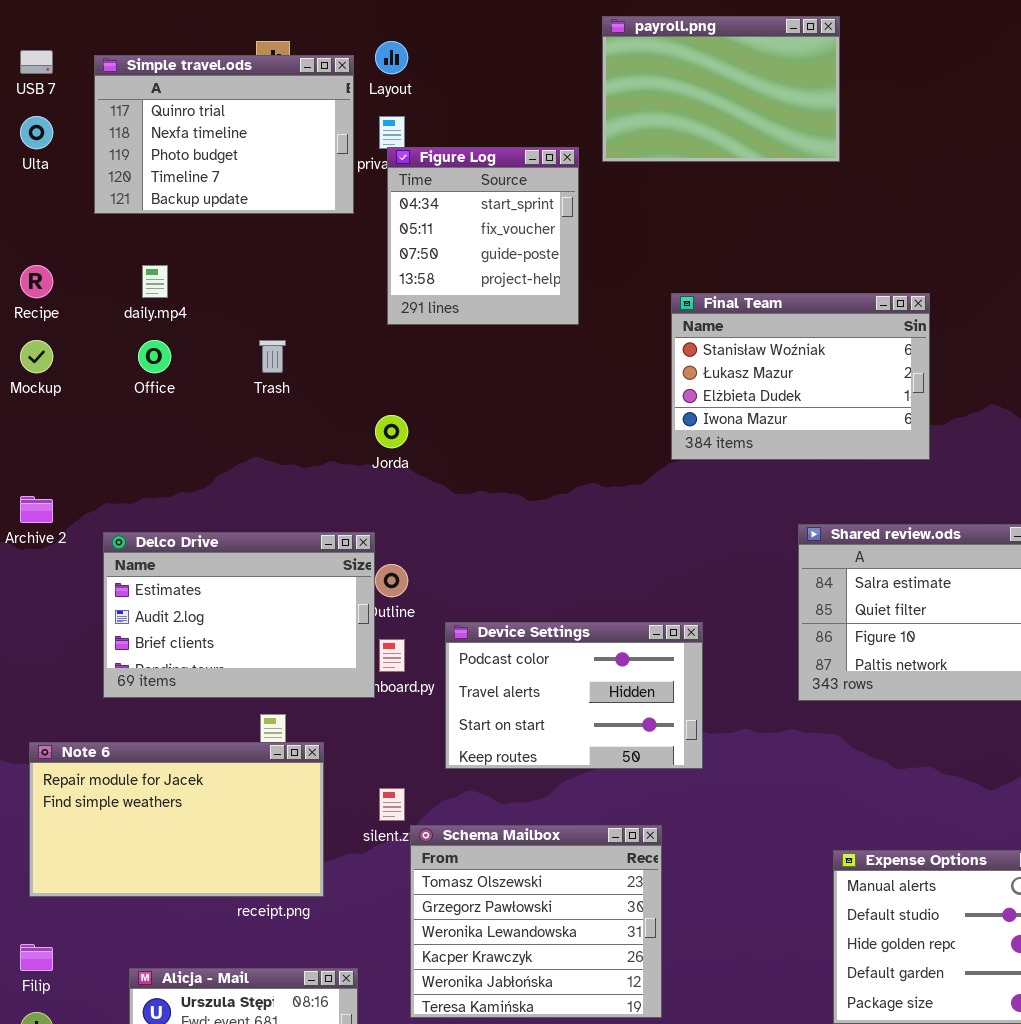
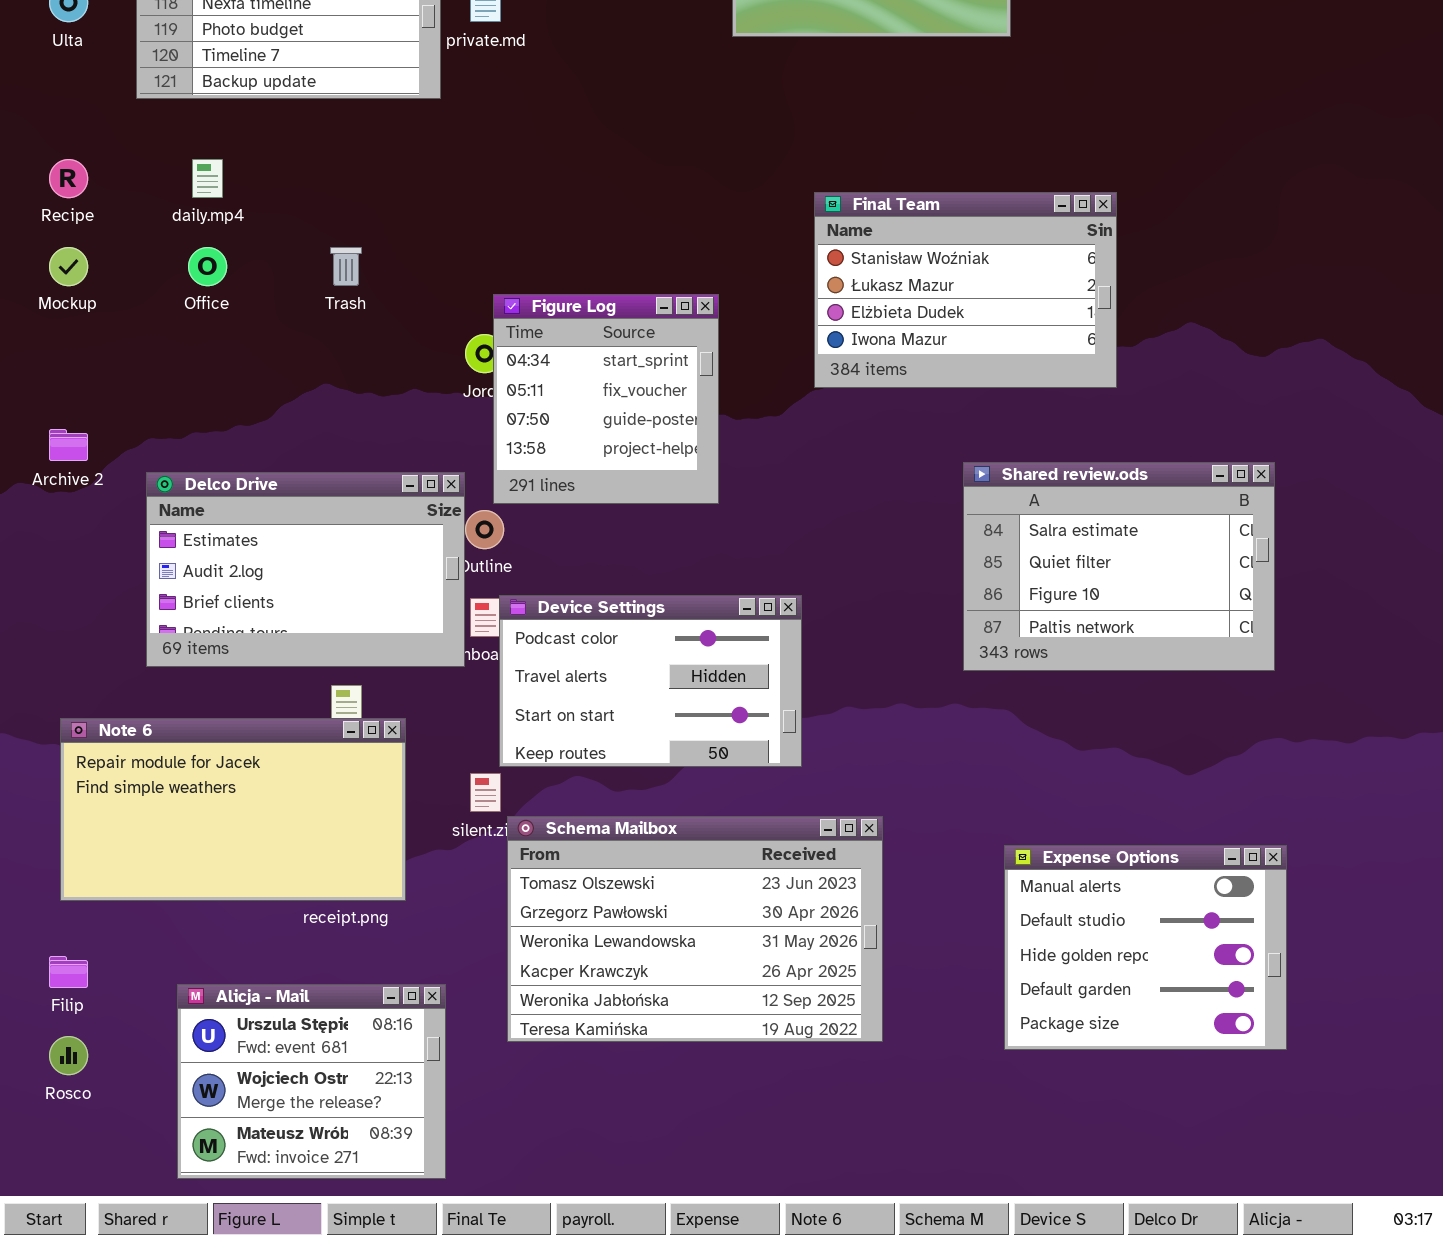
Figure Log: [387,147,579,325] -> [493,294,719,504], moved
Device Settings: [445,622,703,769] -> [499,595,802,767], moved
Schema Mailbox: [410,825,662,1018] -> [507,816,883,1042], resized

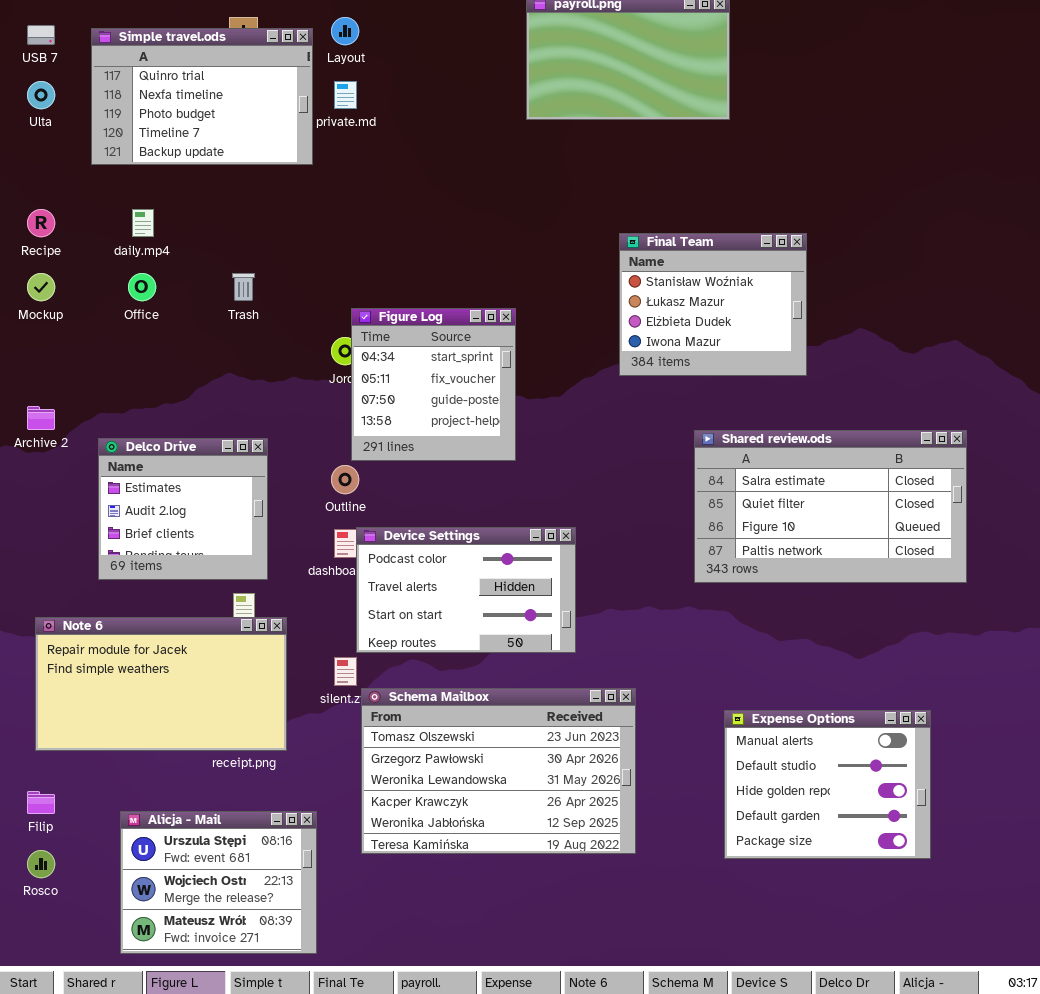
Final Team: [814,192,1117,388] -> [619,233,807,376], resized
Shared review.ods: [963,462,1275,671] -> [694,430,967,583], resized
Delco Drive: [146,472,465,667] -> [98,438,268,580], resized

